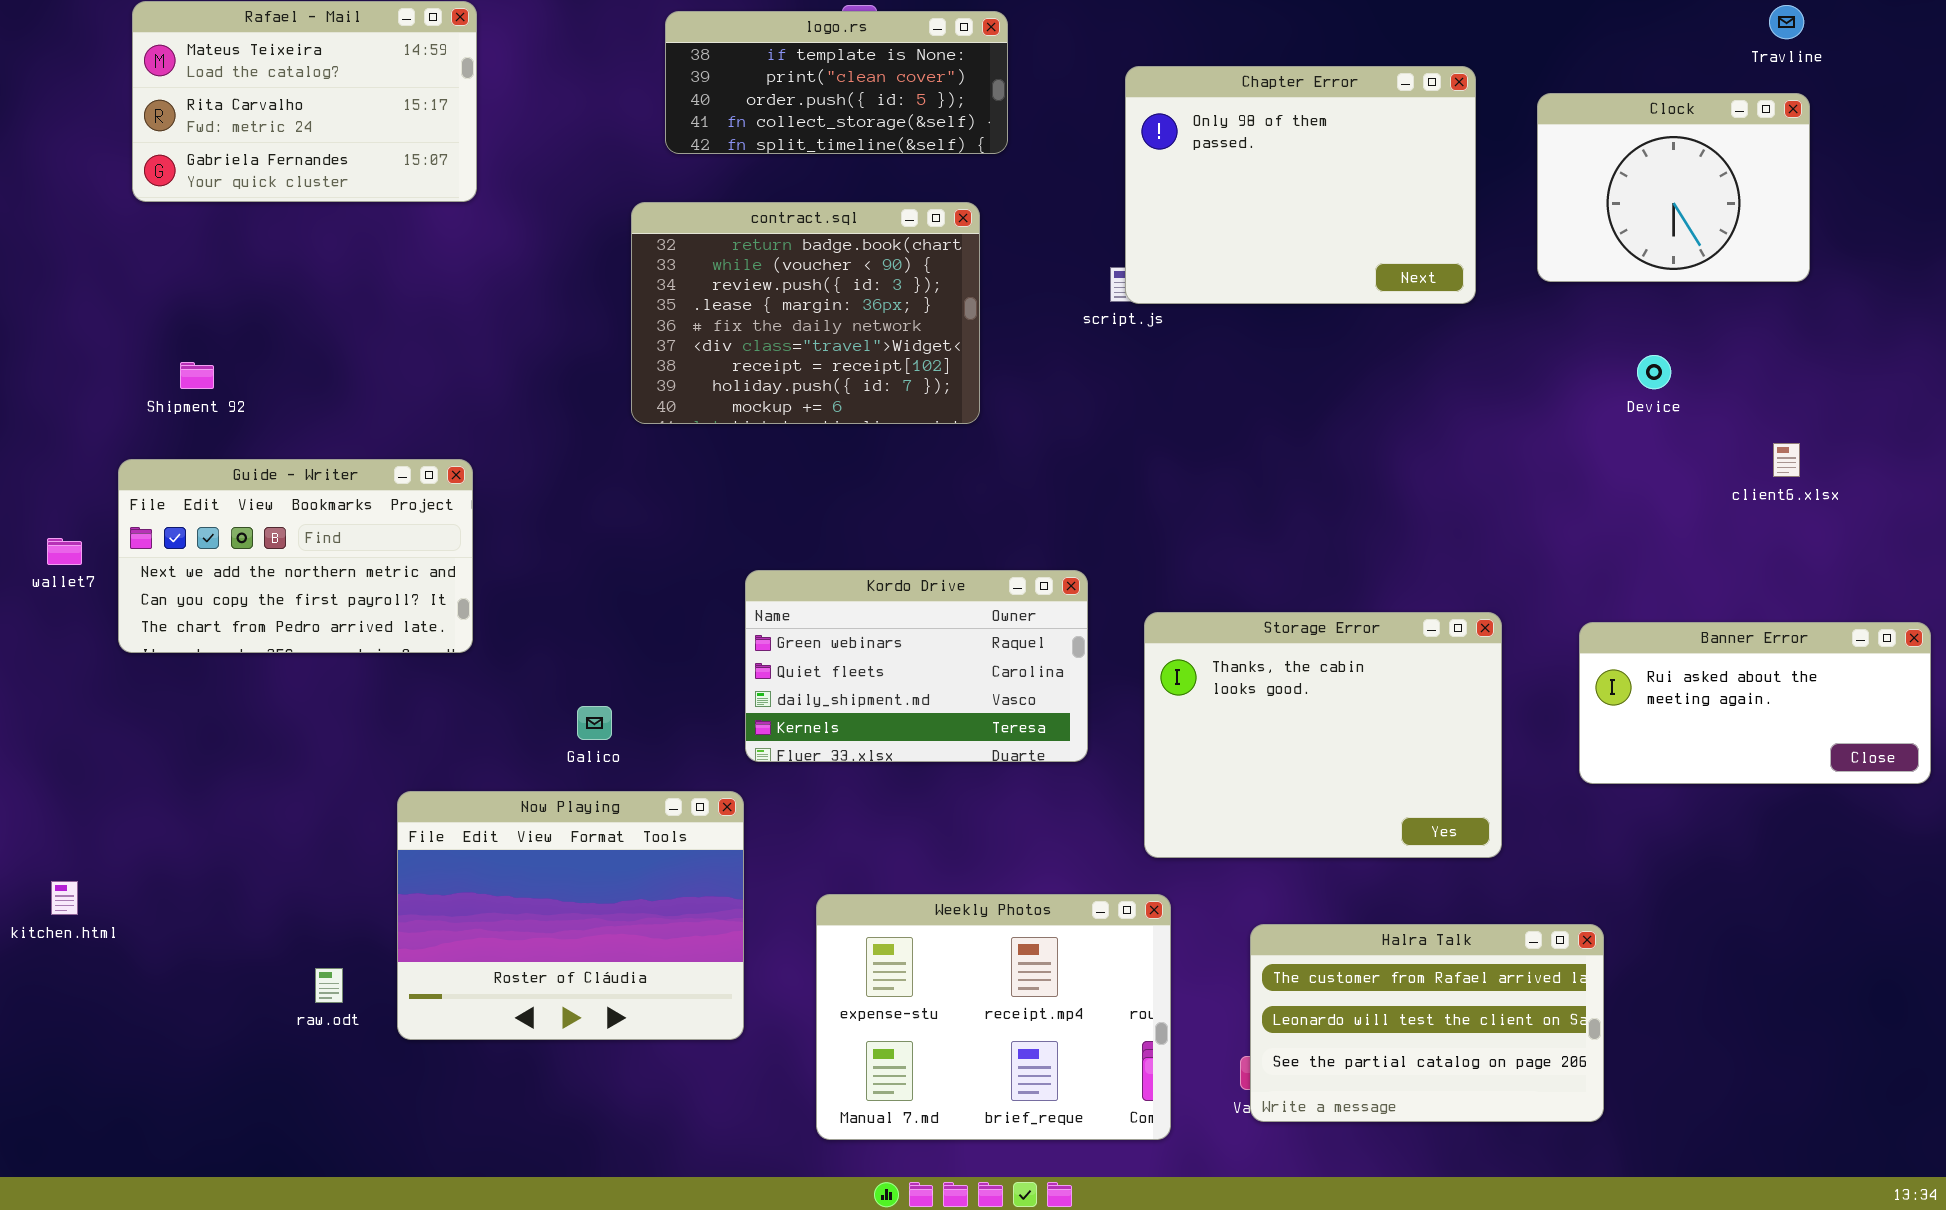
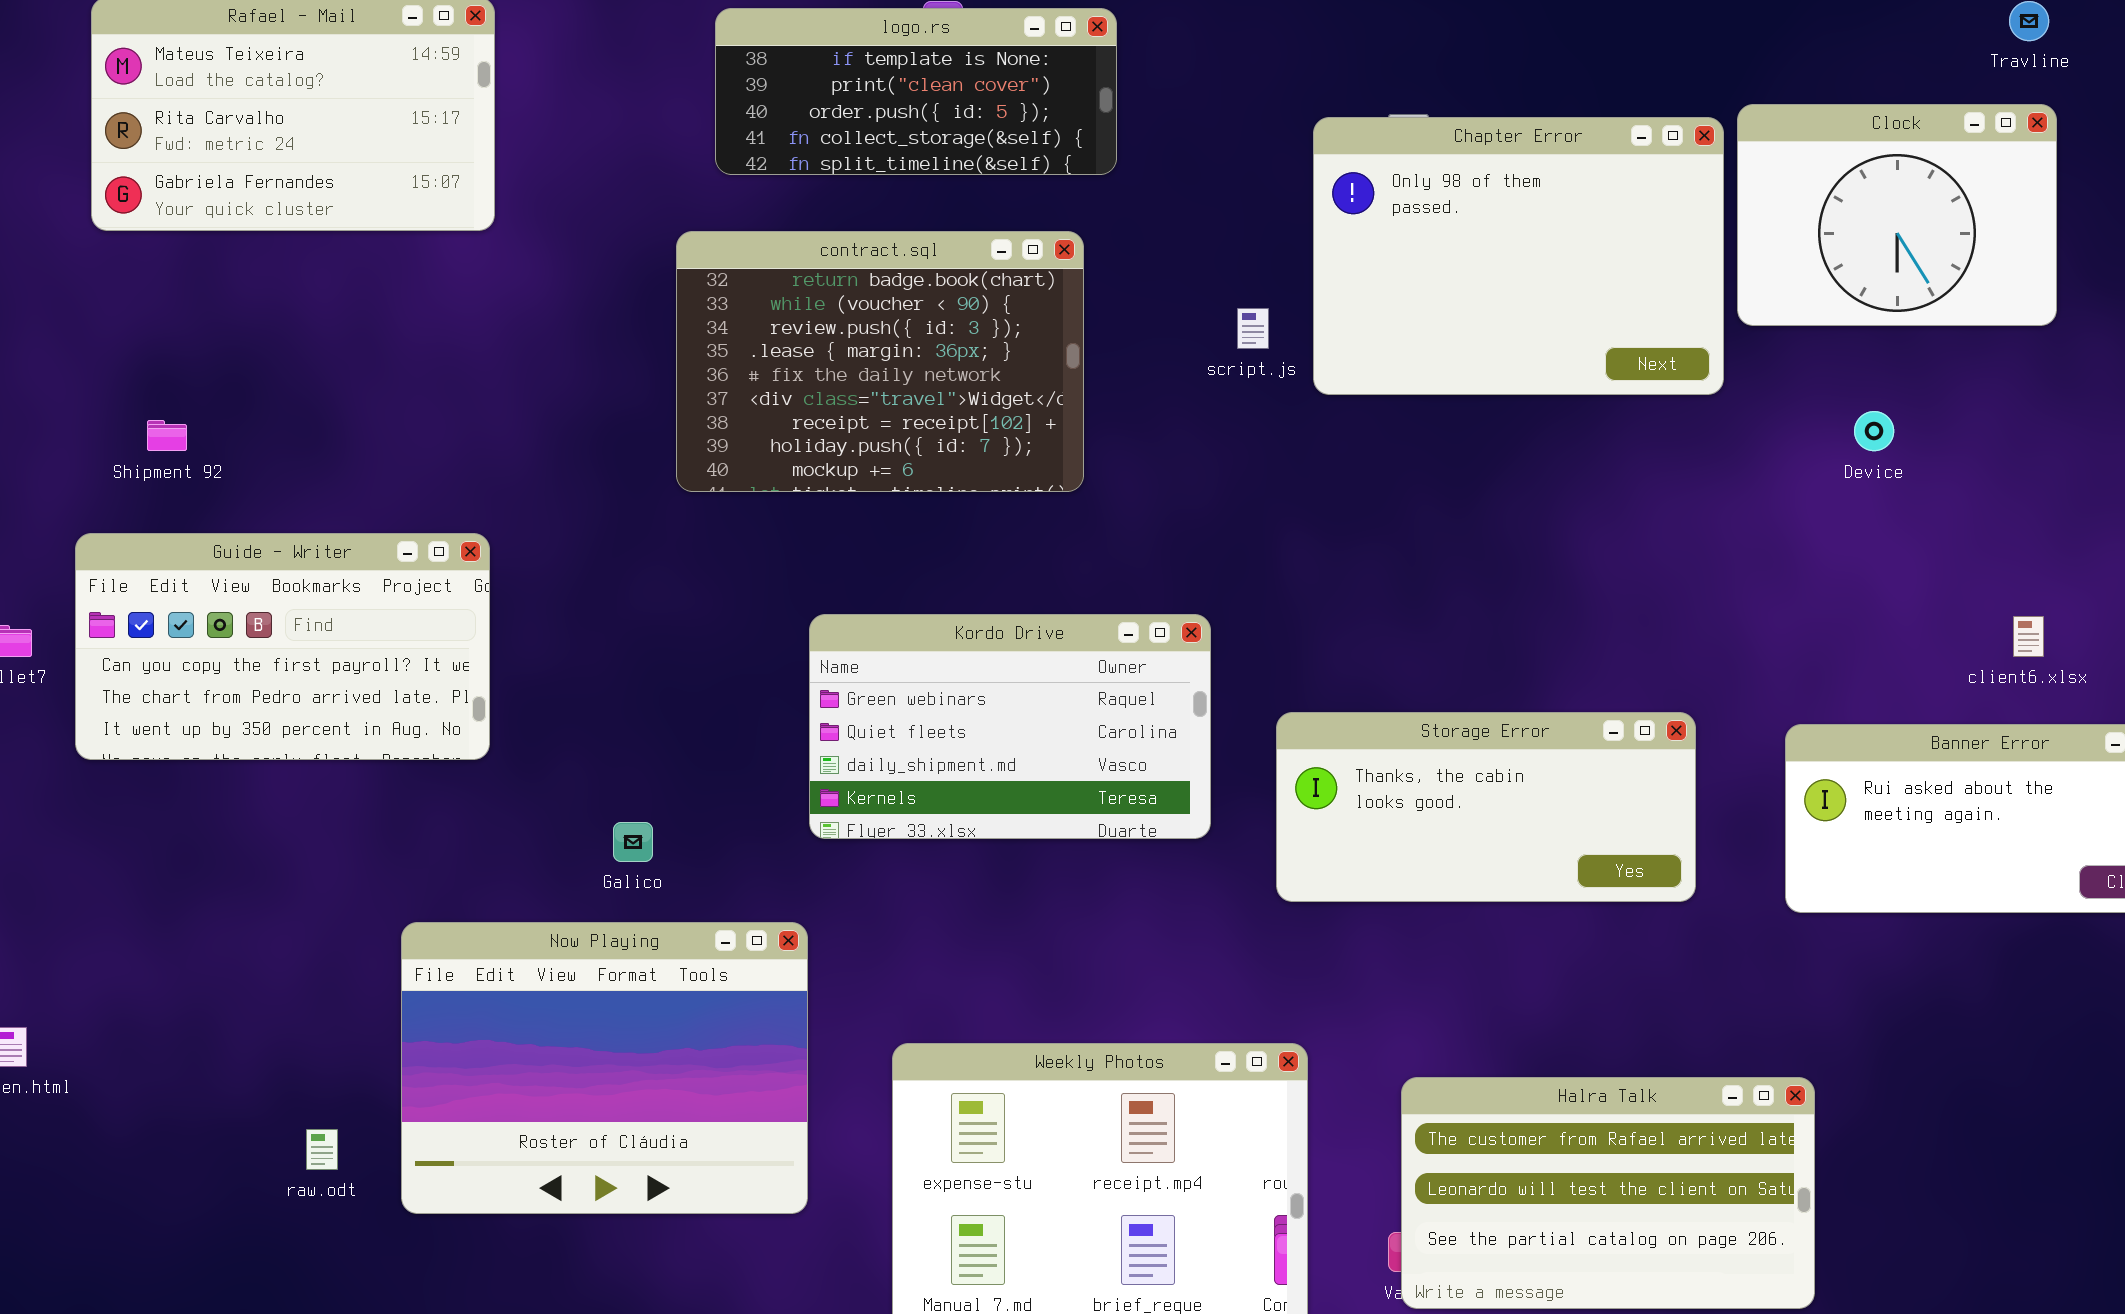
Chapter Error: [1125,66,1476,304] -> [1313,117,1724,395], moved
client6.xlsx: [1773,443,1800,477] -> [2013,616,2044,657], moved
Guide - Writer: [118,459,473,653] -> [75,533,490,760], scrolled down 1 row
Kordo Drive: [745,570,1088,762] -> [809,614,1211,839], moved
Storage Error: [1144,612,1502,858] -> [1276,712,1696,902], resized

